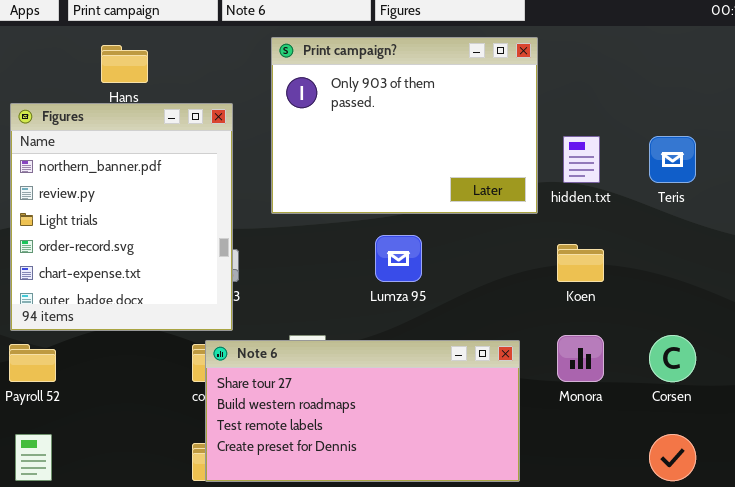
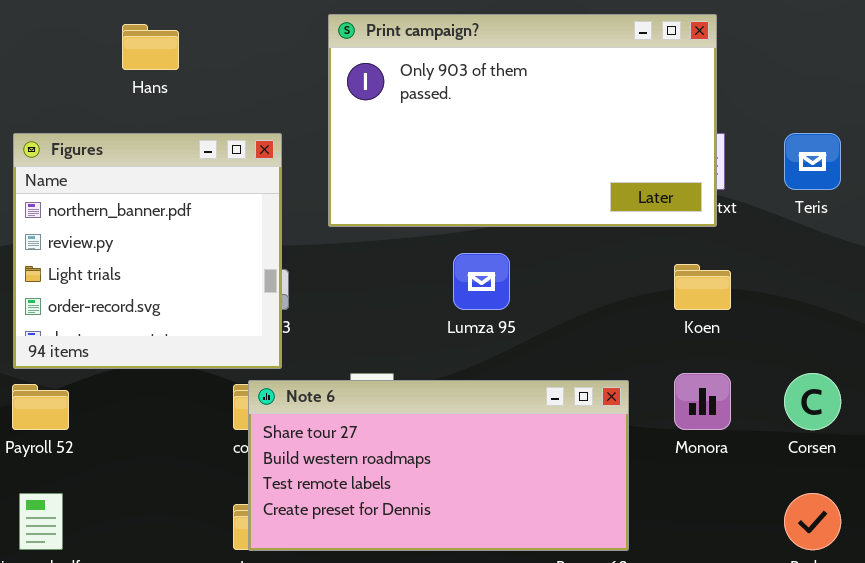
Print campaign?: [271,37,538,214] -> [328,14,717,227], resized
Figures: [10,103,233,331] -> [13,133,282,369], resized

